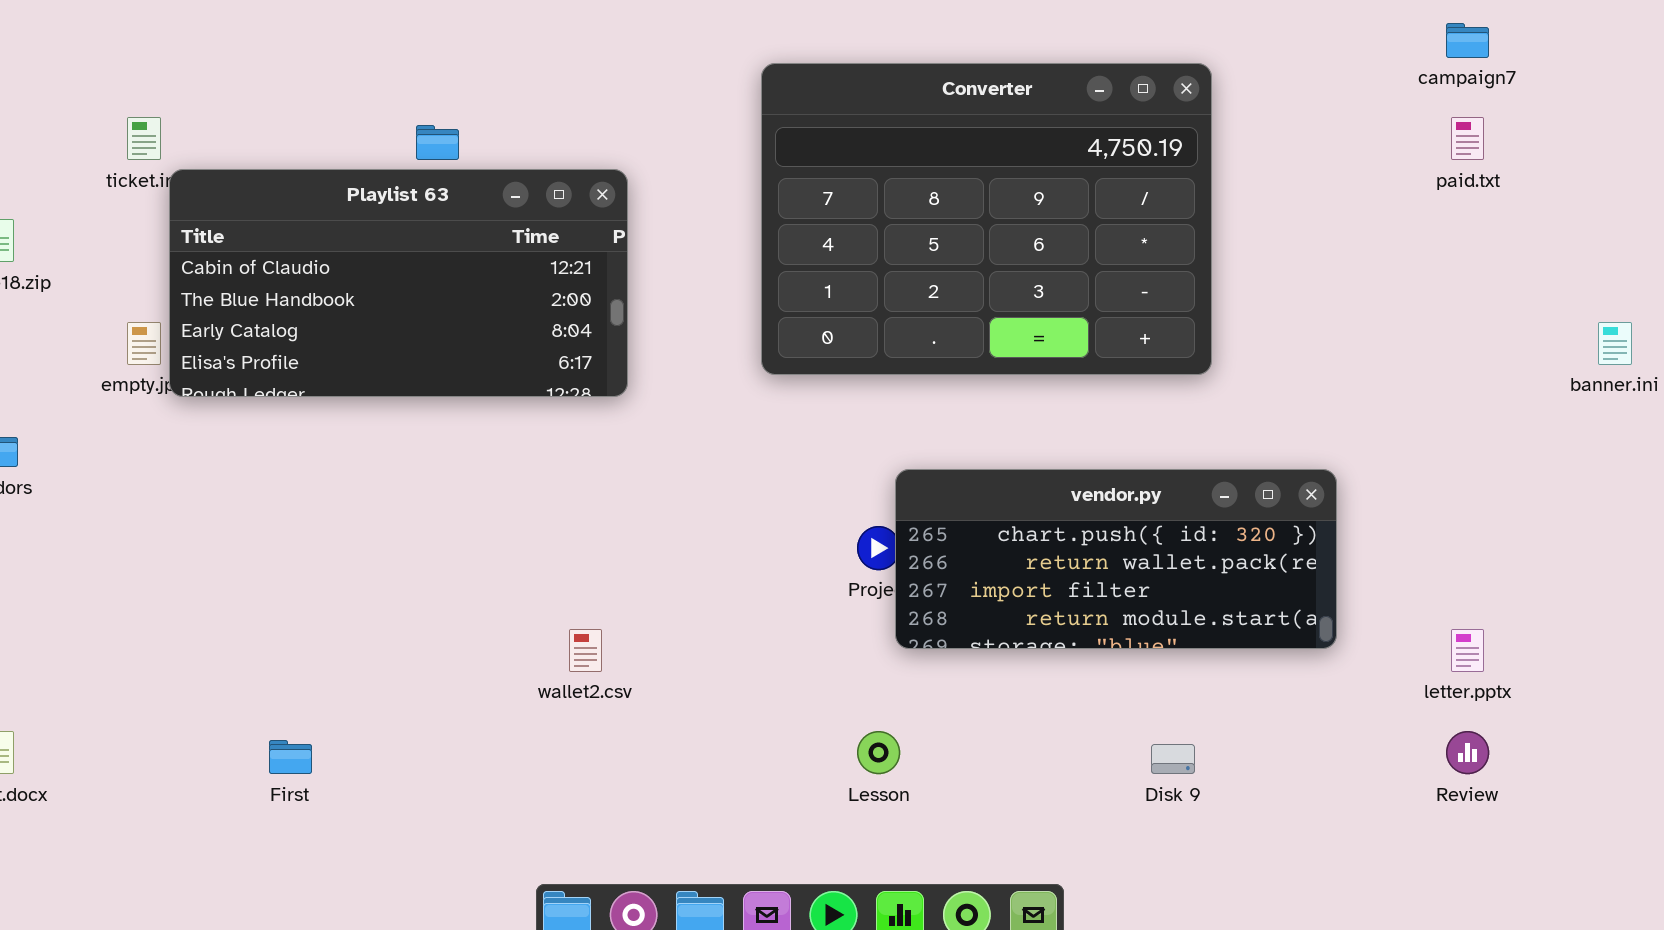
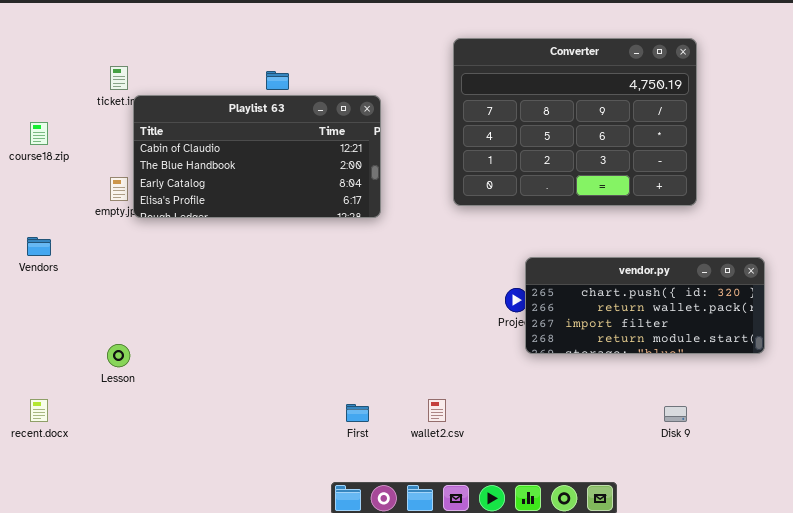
wallet2.csv: [569,629,602,672] -> [428,399,446,422], moved
Lesson: [857,731,900,774] -> [107,344,130,367], moved
First: [269,740,312,774] -> [346,404,369,422], moved

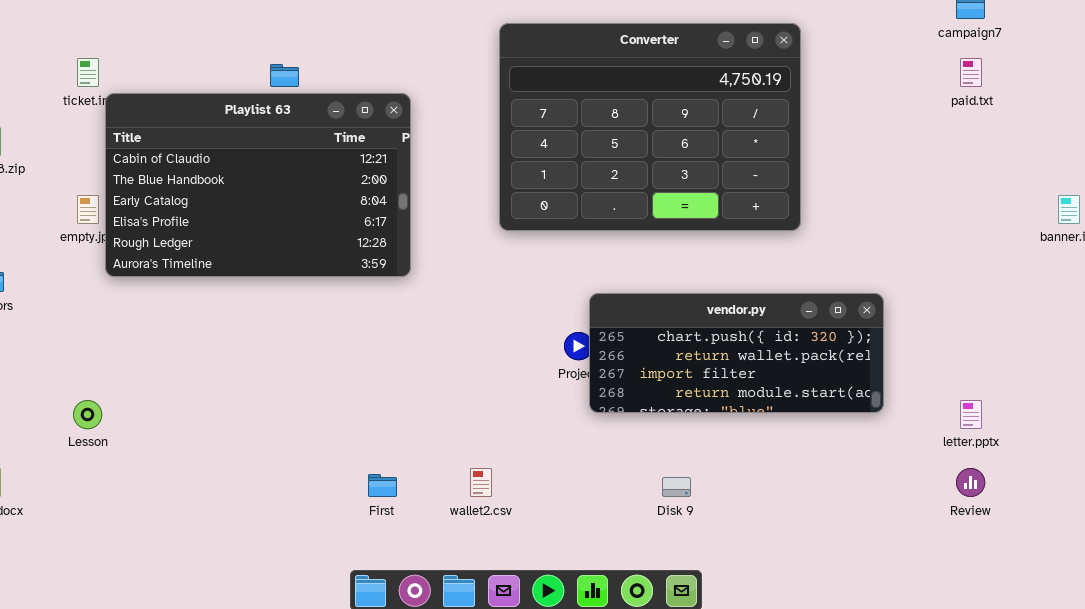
Playlist 63: [133,95,381,218] -> [105,93,411,277], resized
Disk 9: [664,406,687,422] -> [662,477,691,497], moved

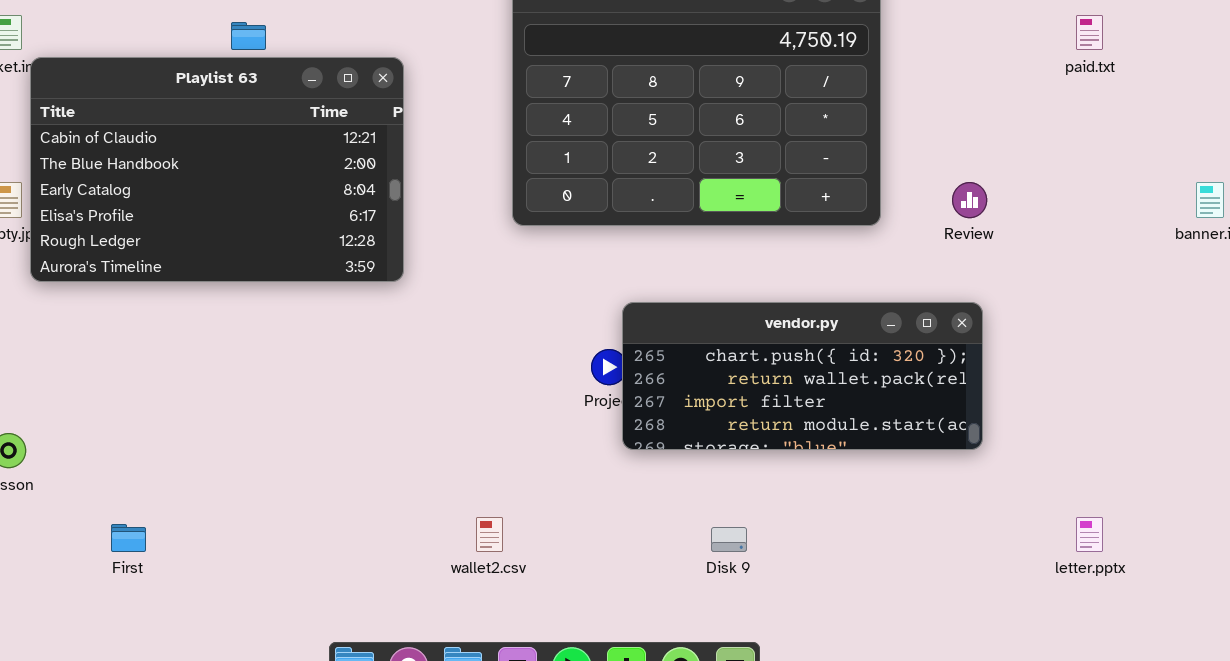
letter.pptx: [960,400,982,429] -> [1076,517,1103,552], moved
Review: [956,468,985,497] -> [952,182,987,218], moved
First: [368,474,397,497] -> [111,524,146,552], moved

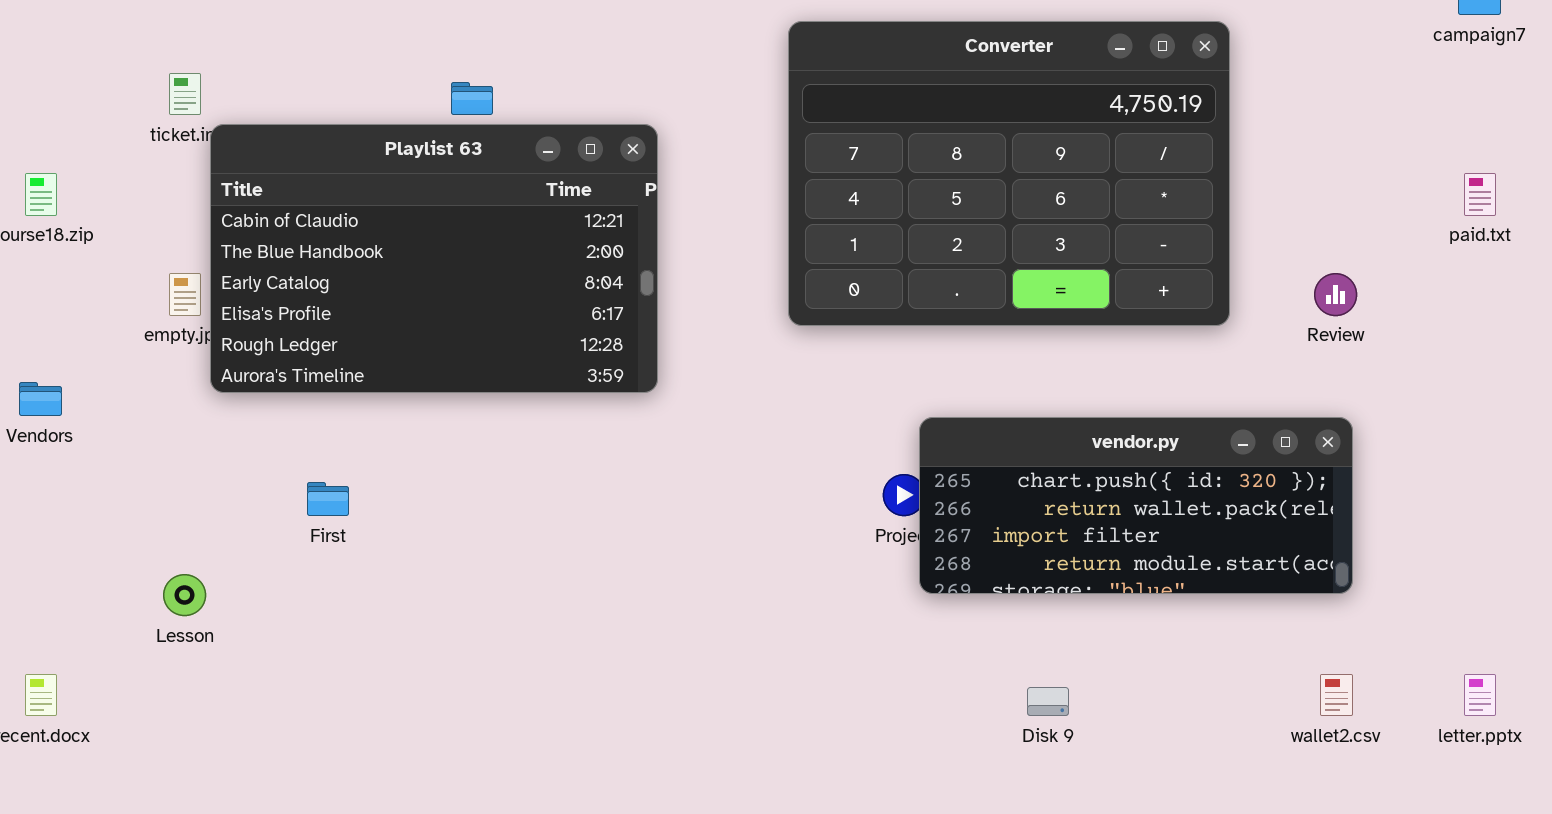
paid.txt: [1076,15,1103,50] -> [1464,173,1496,216], moved
wallet2.csv: [476,517,503,552] -> [1320,674,1353,716], moved
First: [111,524,146,552] -> [307,482,349,516], moved

